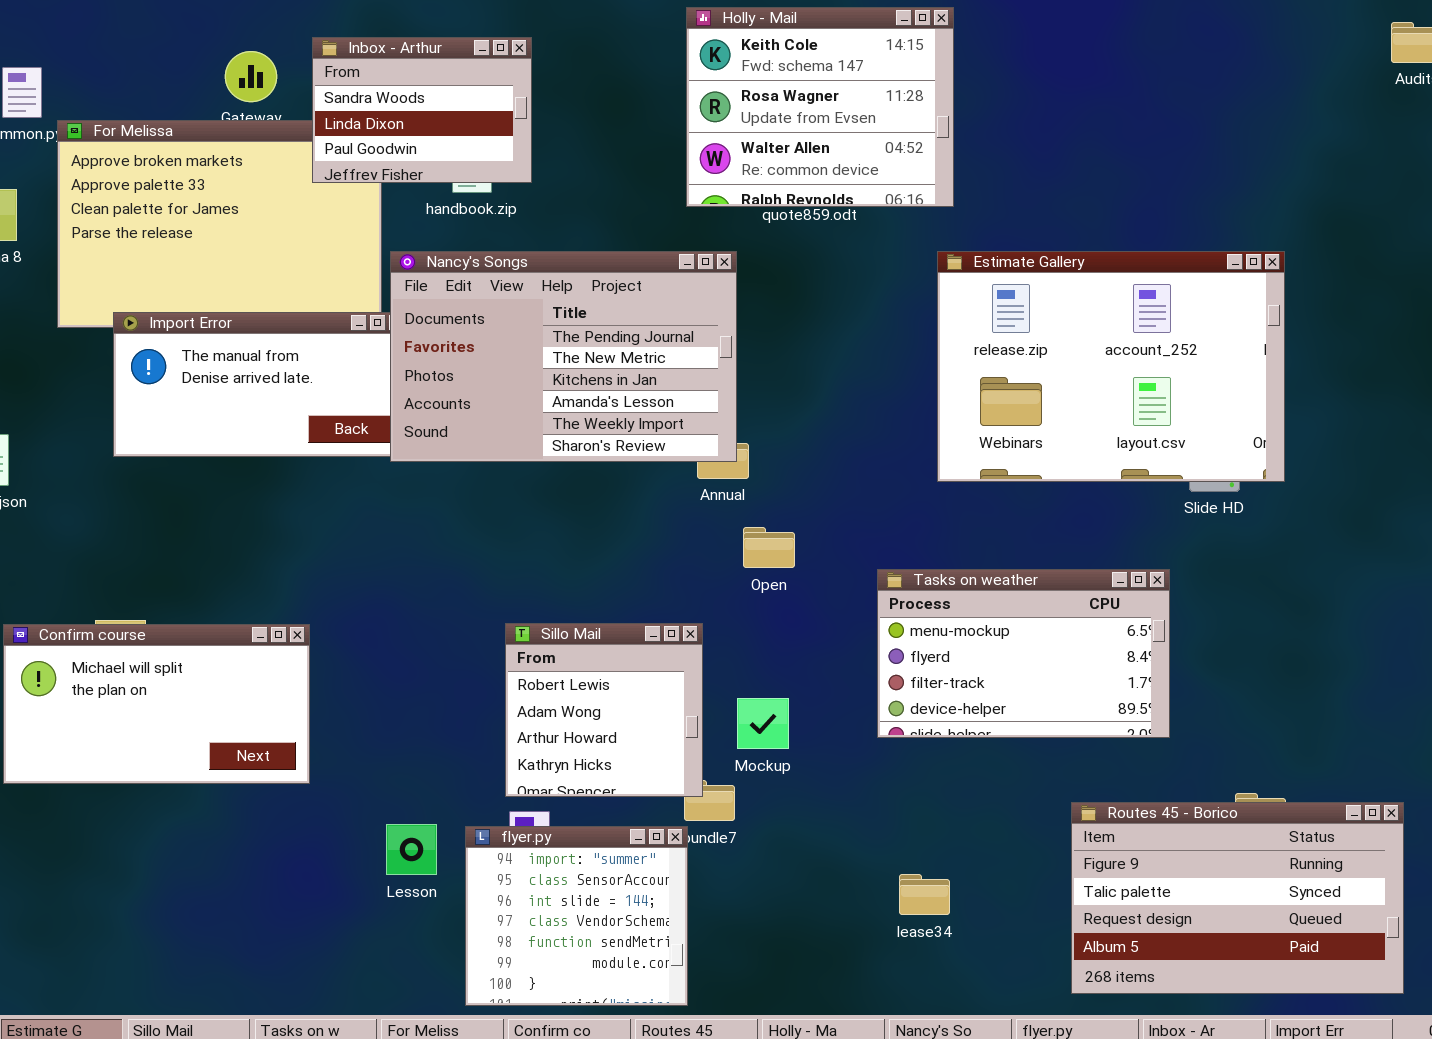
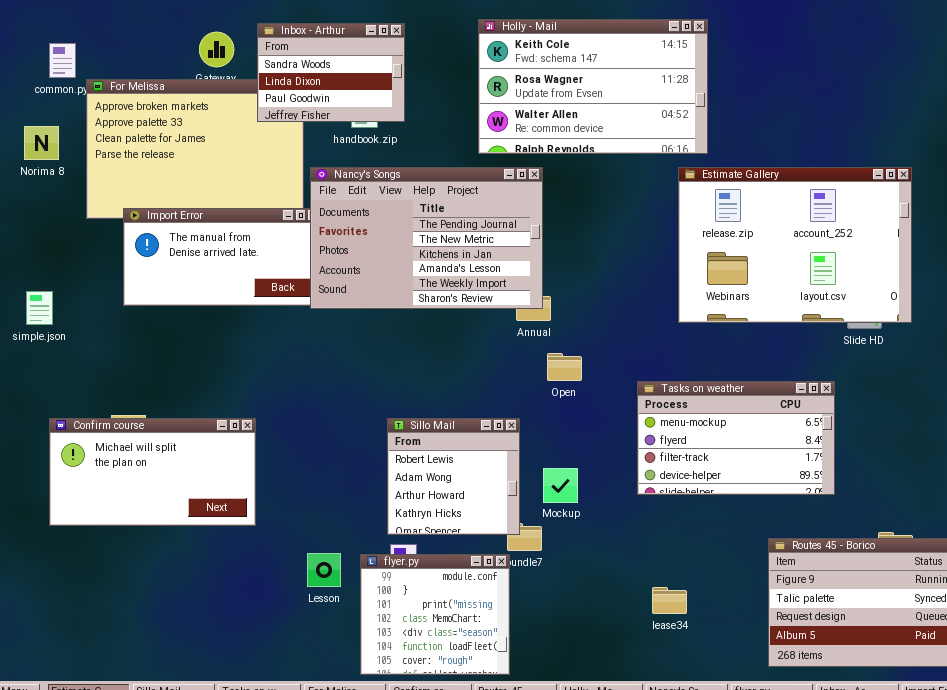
Holly - Mail: [686,7,954,207] -> [478,19,708,154], moved, resized
flyer.py: [465,826,688,1006] -> [360,554,510,675], scrolled down 5 rows

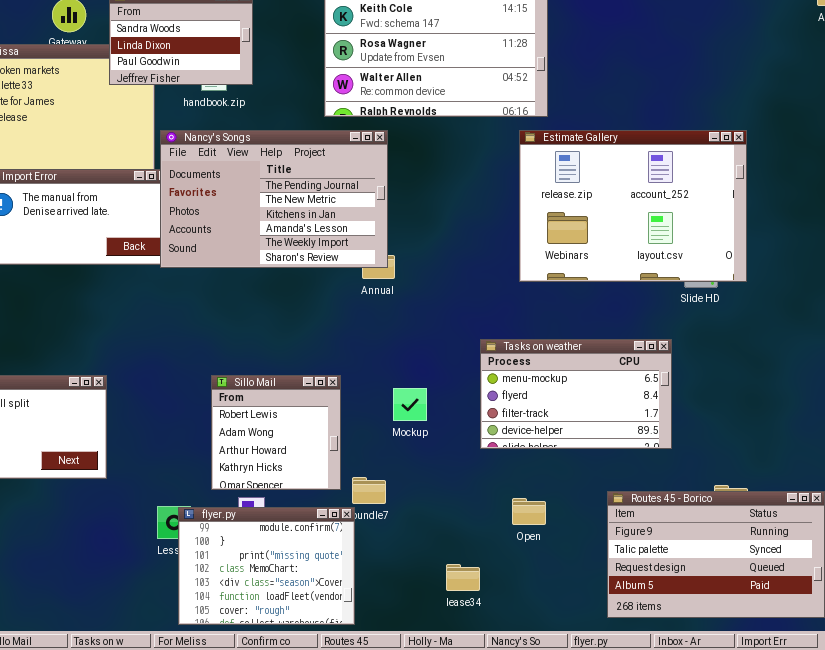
Open: [547,353,582,381] -> [512,498,546,525], moved
Sillo Mail: [387,418,520,535] -> [211,375,341,490], moved
Mockup: [543,468,578,503] -> [393,388,427,421], moved
flyer.py: [360,554,510,675] -> [178,507,355,625], resized
lease34: [652,587,687,614] -> [446,564,480,591], moved

